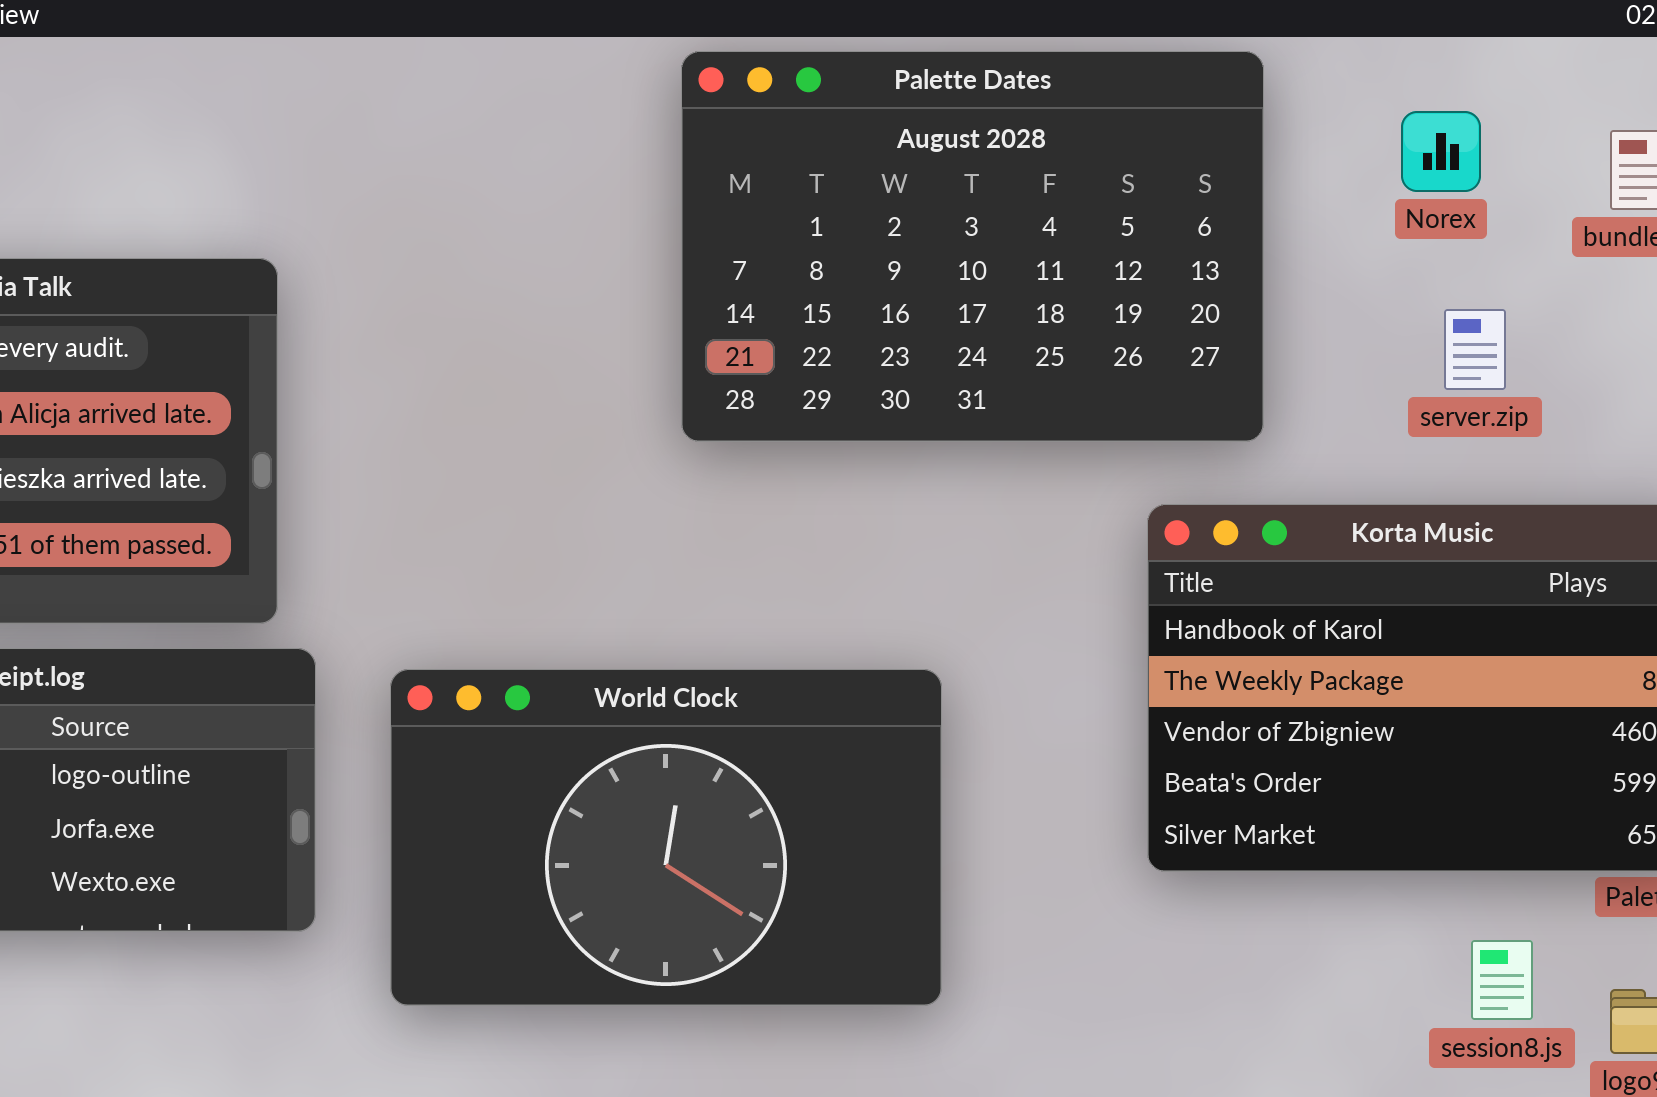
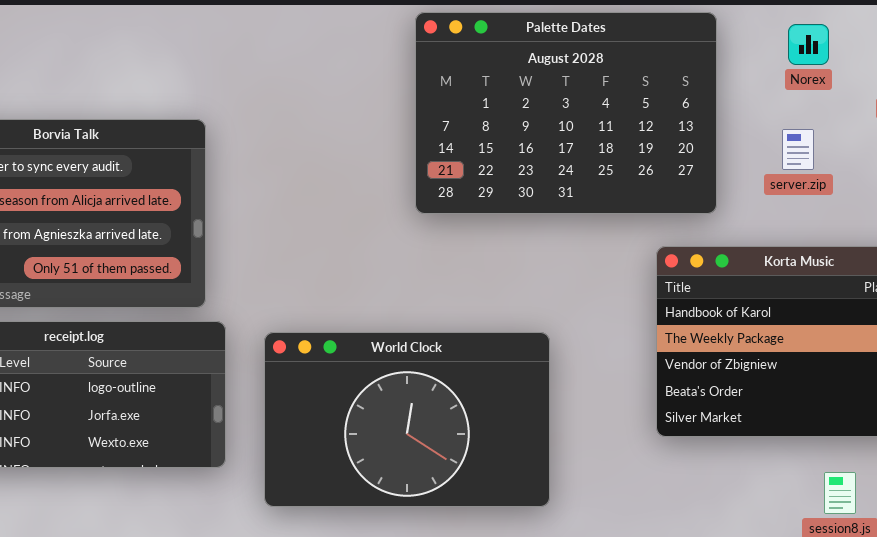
Norex: [1401,111,1481,192] -> [788,24,829,65], moved
server.zip: [1444,309,1506,390] -> [782,129,814,170], moved

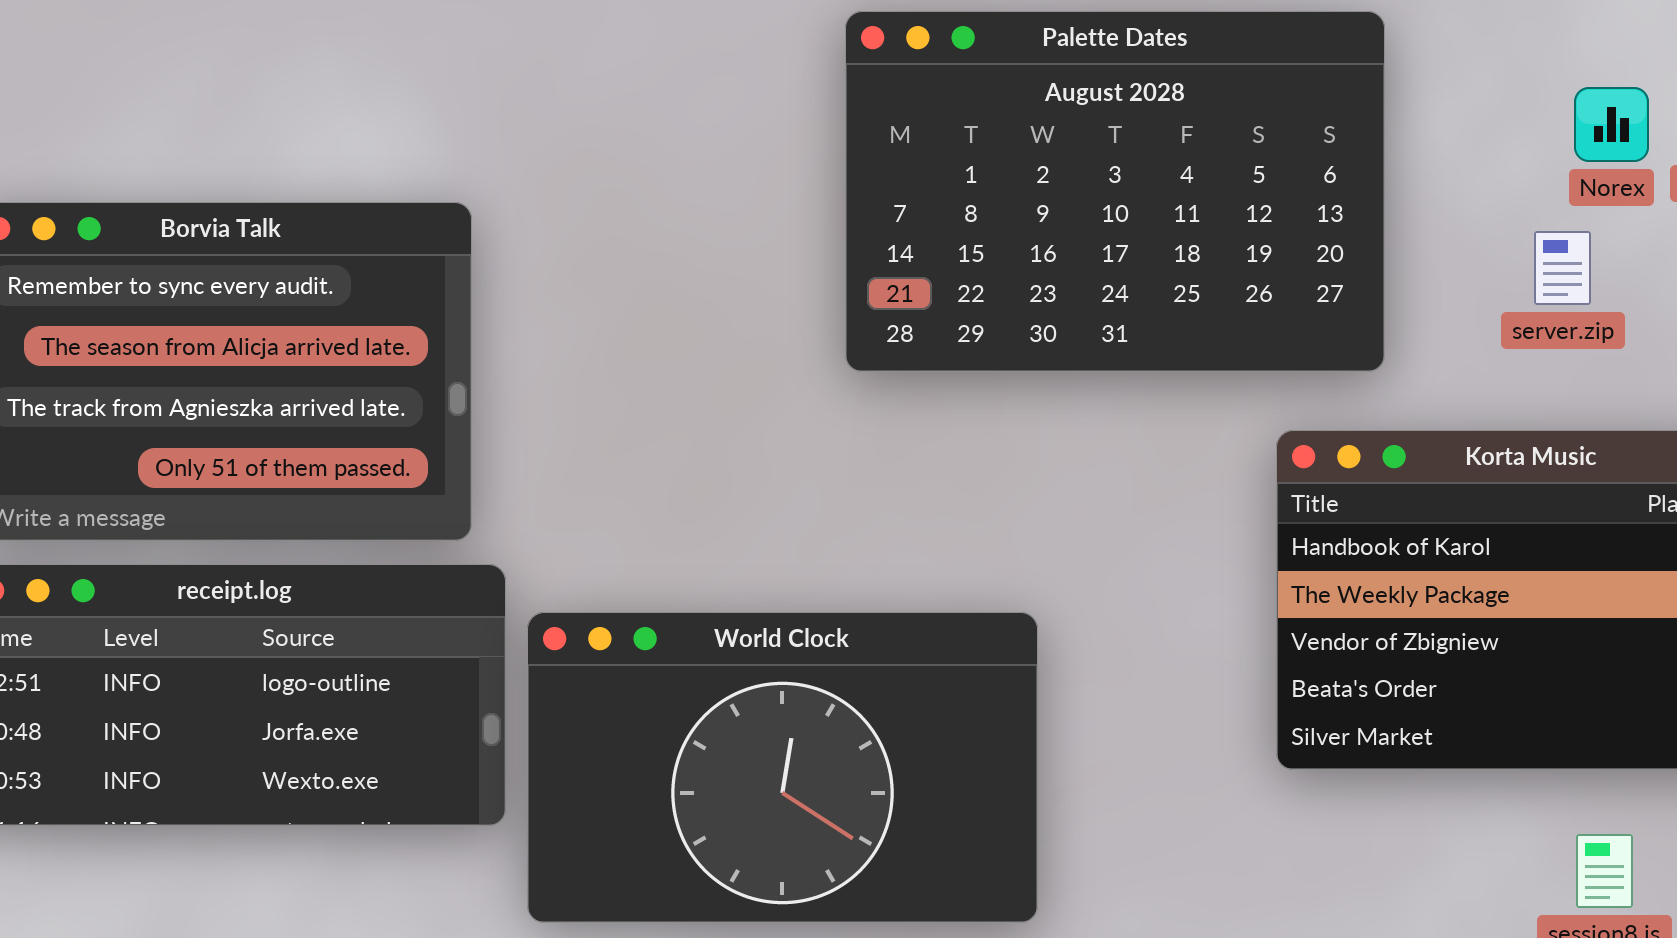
Norex: [788,24,829,65] -> [1574,87,1649,162], moved
server.zip: [782,129,814,170] -> [1534,231,1591,305], moved
World Clock: [264,332,550,507] -> [527,612,1038,923], moved

